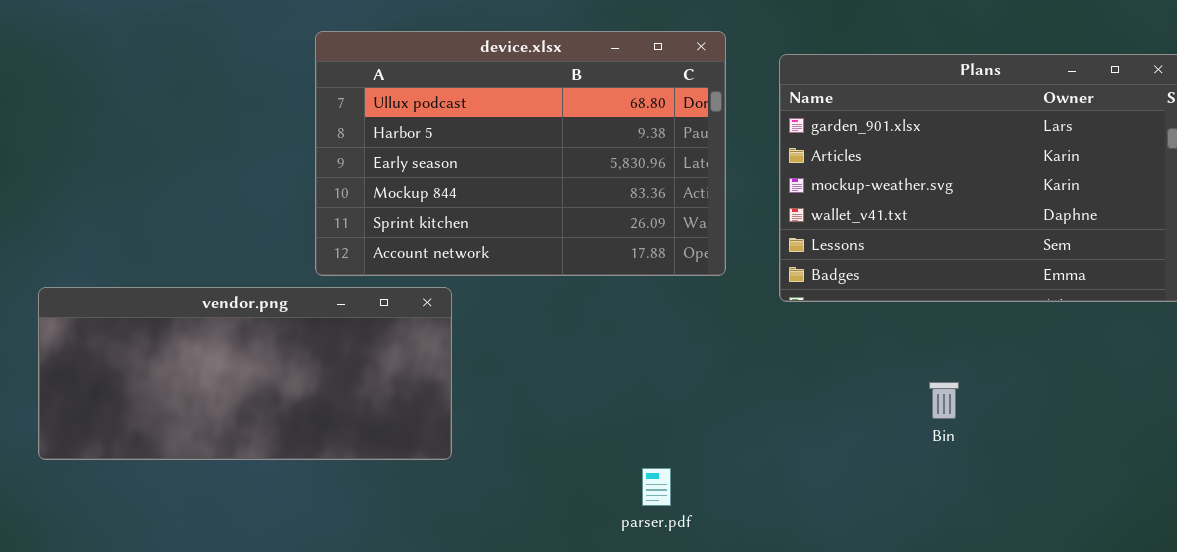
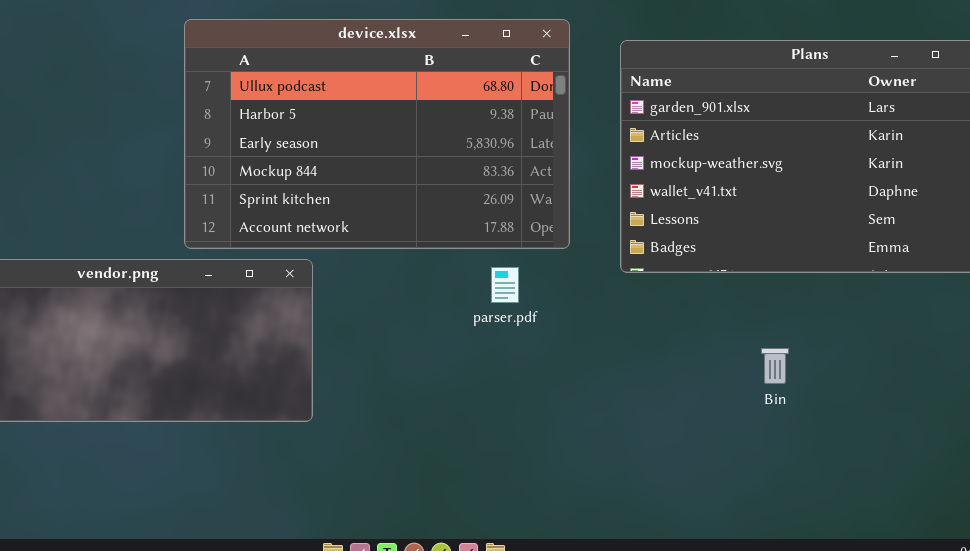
parser.pdf: [642,468,671,506] -> [491,267,519,303], moved

